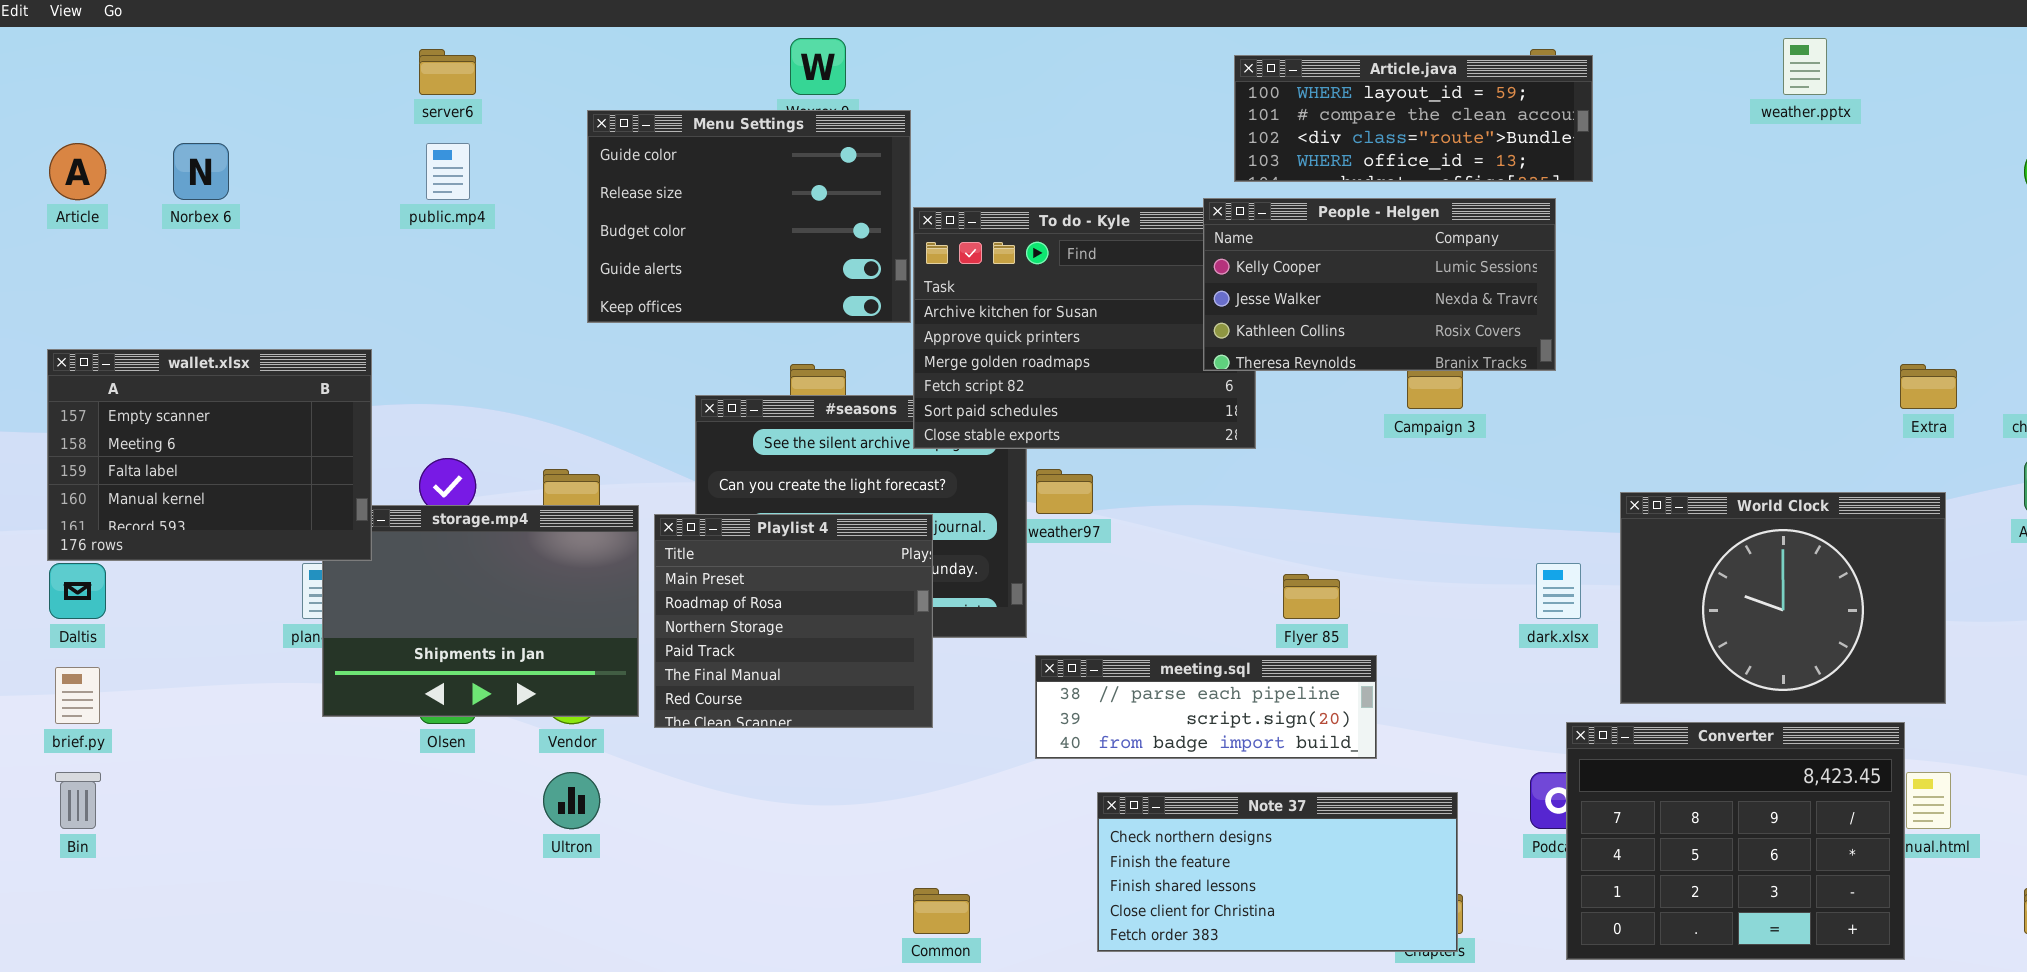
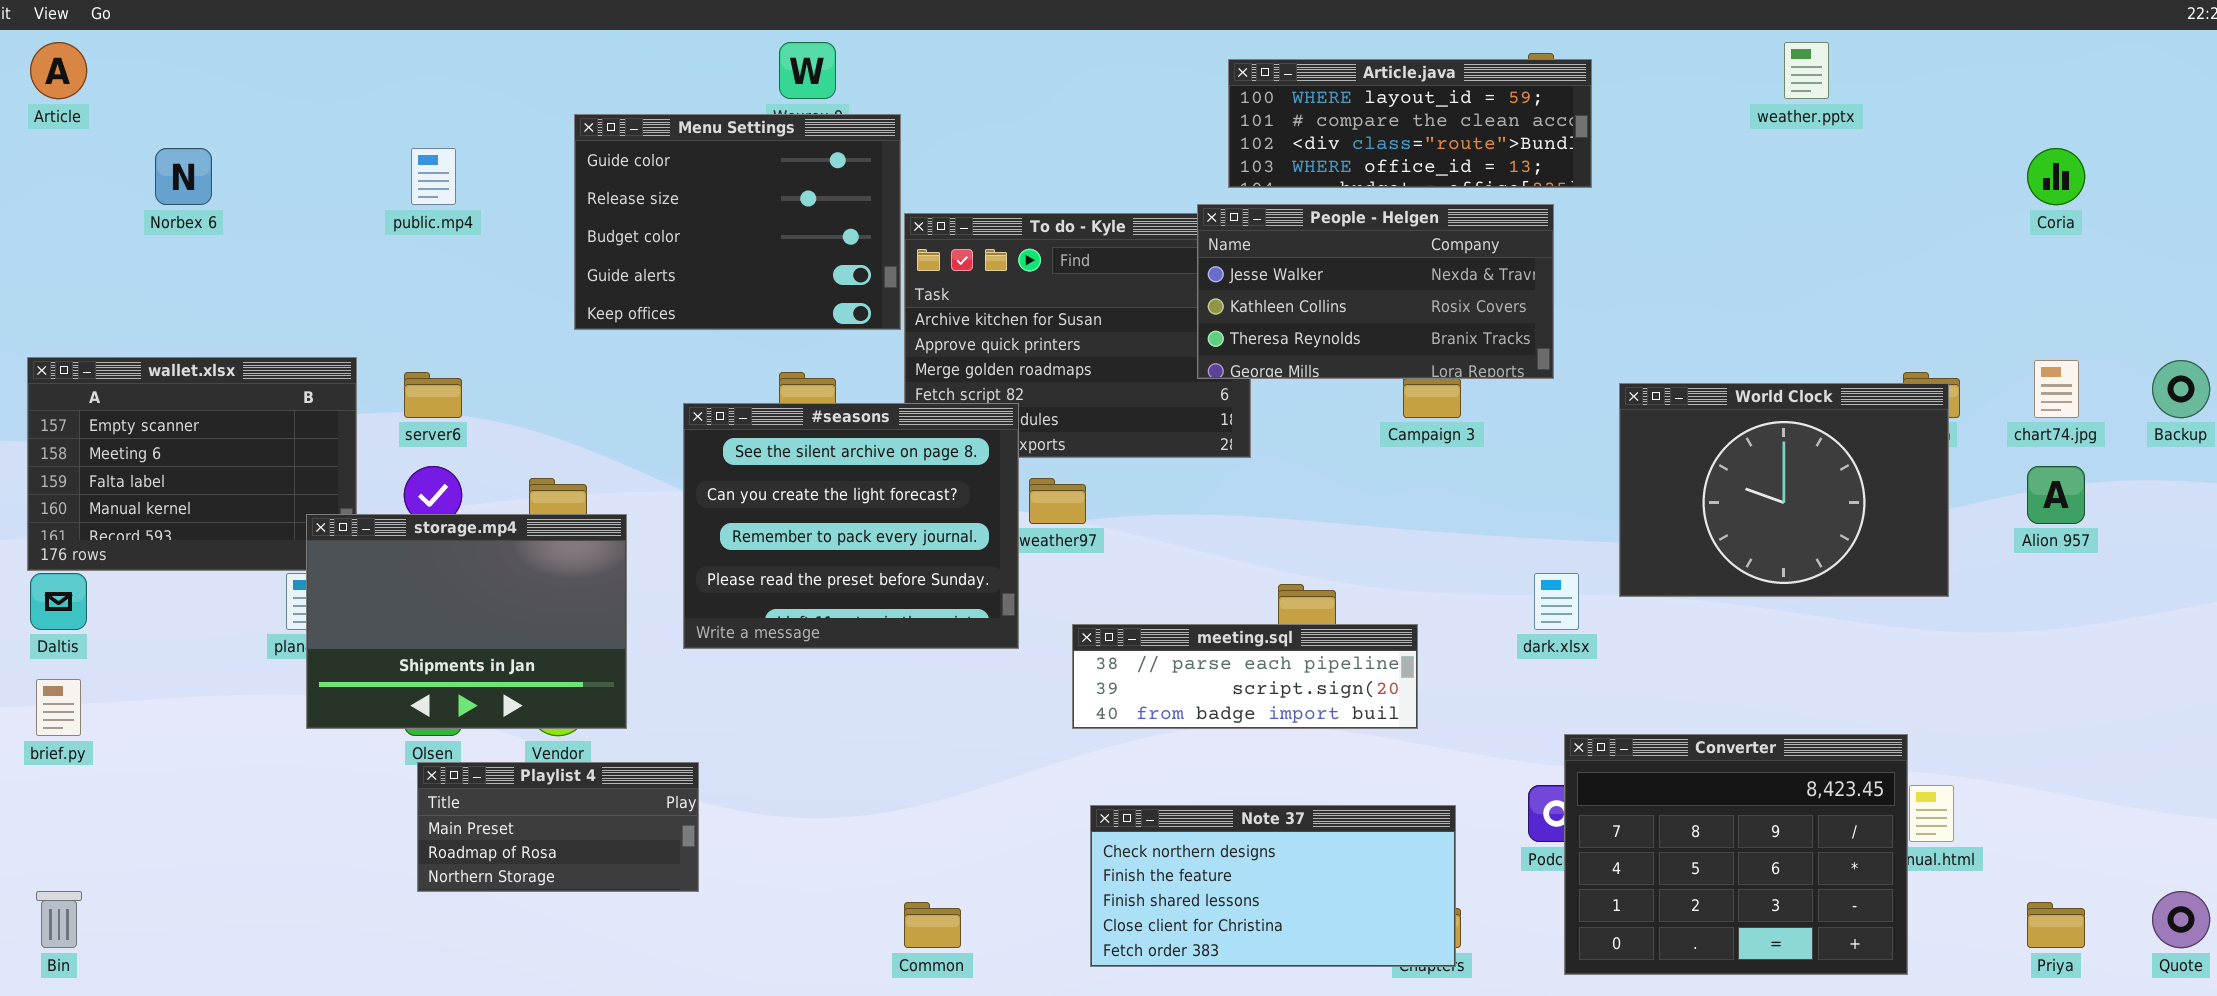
server6: [419,49,476,95] -> [404,372,462,418], moved
Article: [49,143,106,200] -> [30,42,87,99], moved
People - Helgen: [1203,198,1556,371] -> [1197,204,1554,379], scrolled down 1 row
#seasons: [695,395,1027,638] -> [683,403,1019,649], raised
World Clock: [1620,492,1946,704] -> [1619,383,1949,597], moved
storage.mp4: [322,505,639,717] -> [306,514,627,729], raised
Playlist 4: [654,514,933,728] -> [417,762,699,892], moved, resized
meeting.sql: [1035,655,1377,759] -> [1072,624,1418,729], moved
Bin: [55,772,101,829] -> [36,891,82,948], moved

